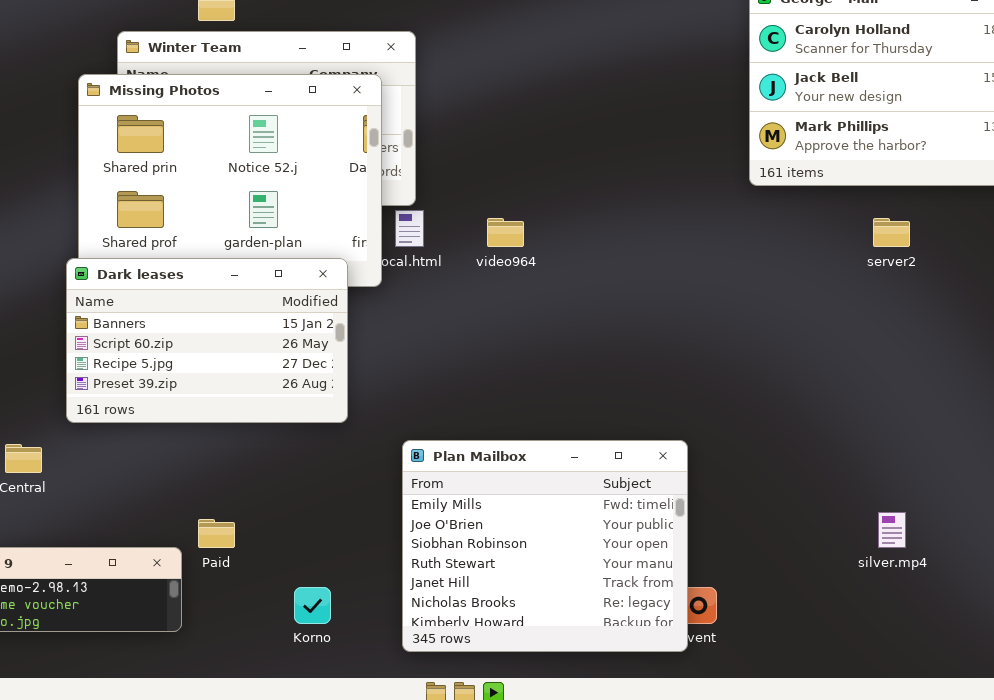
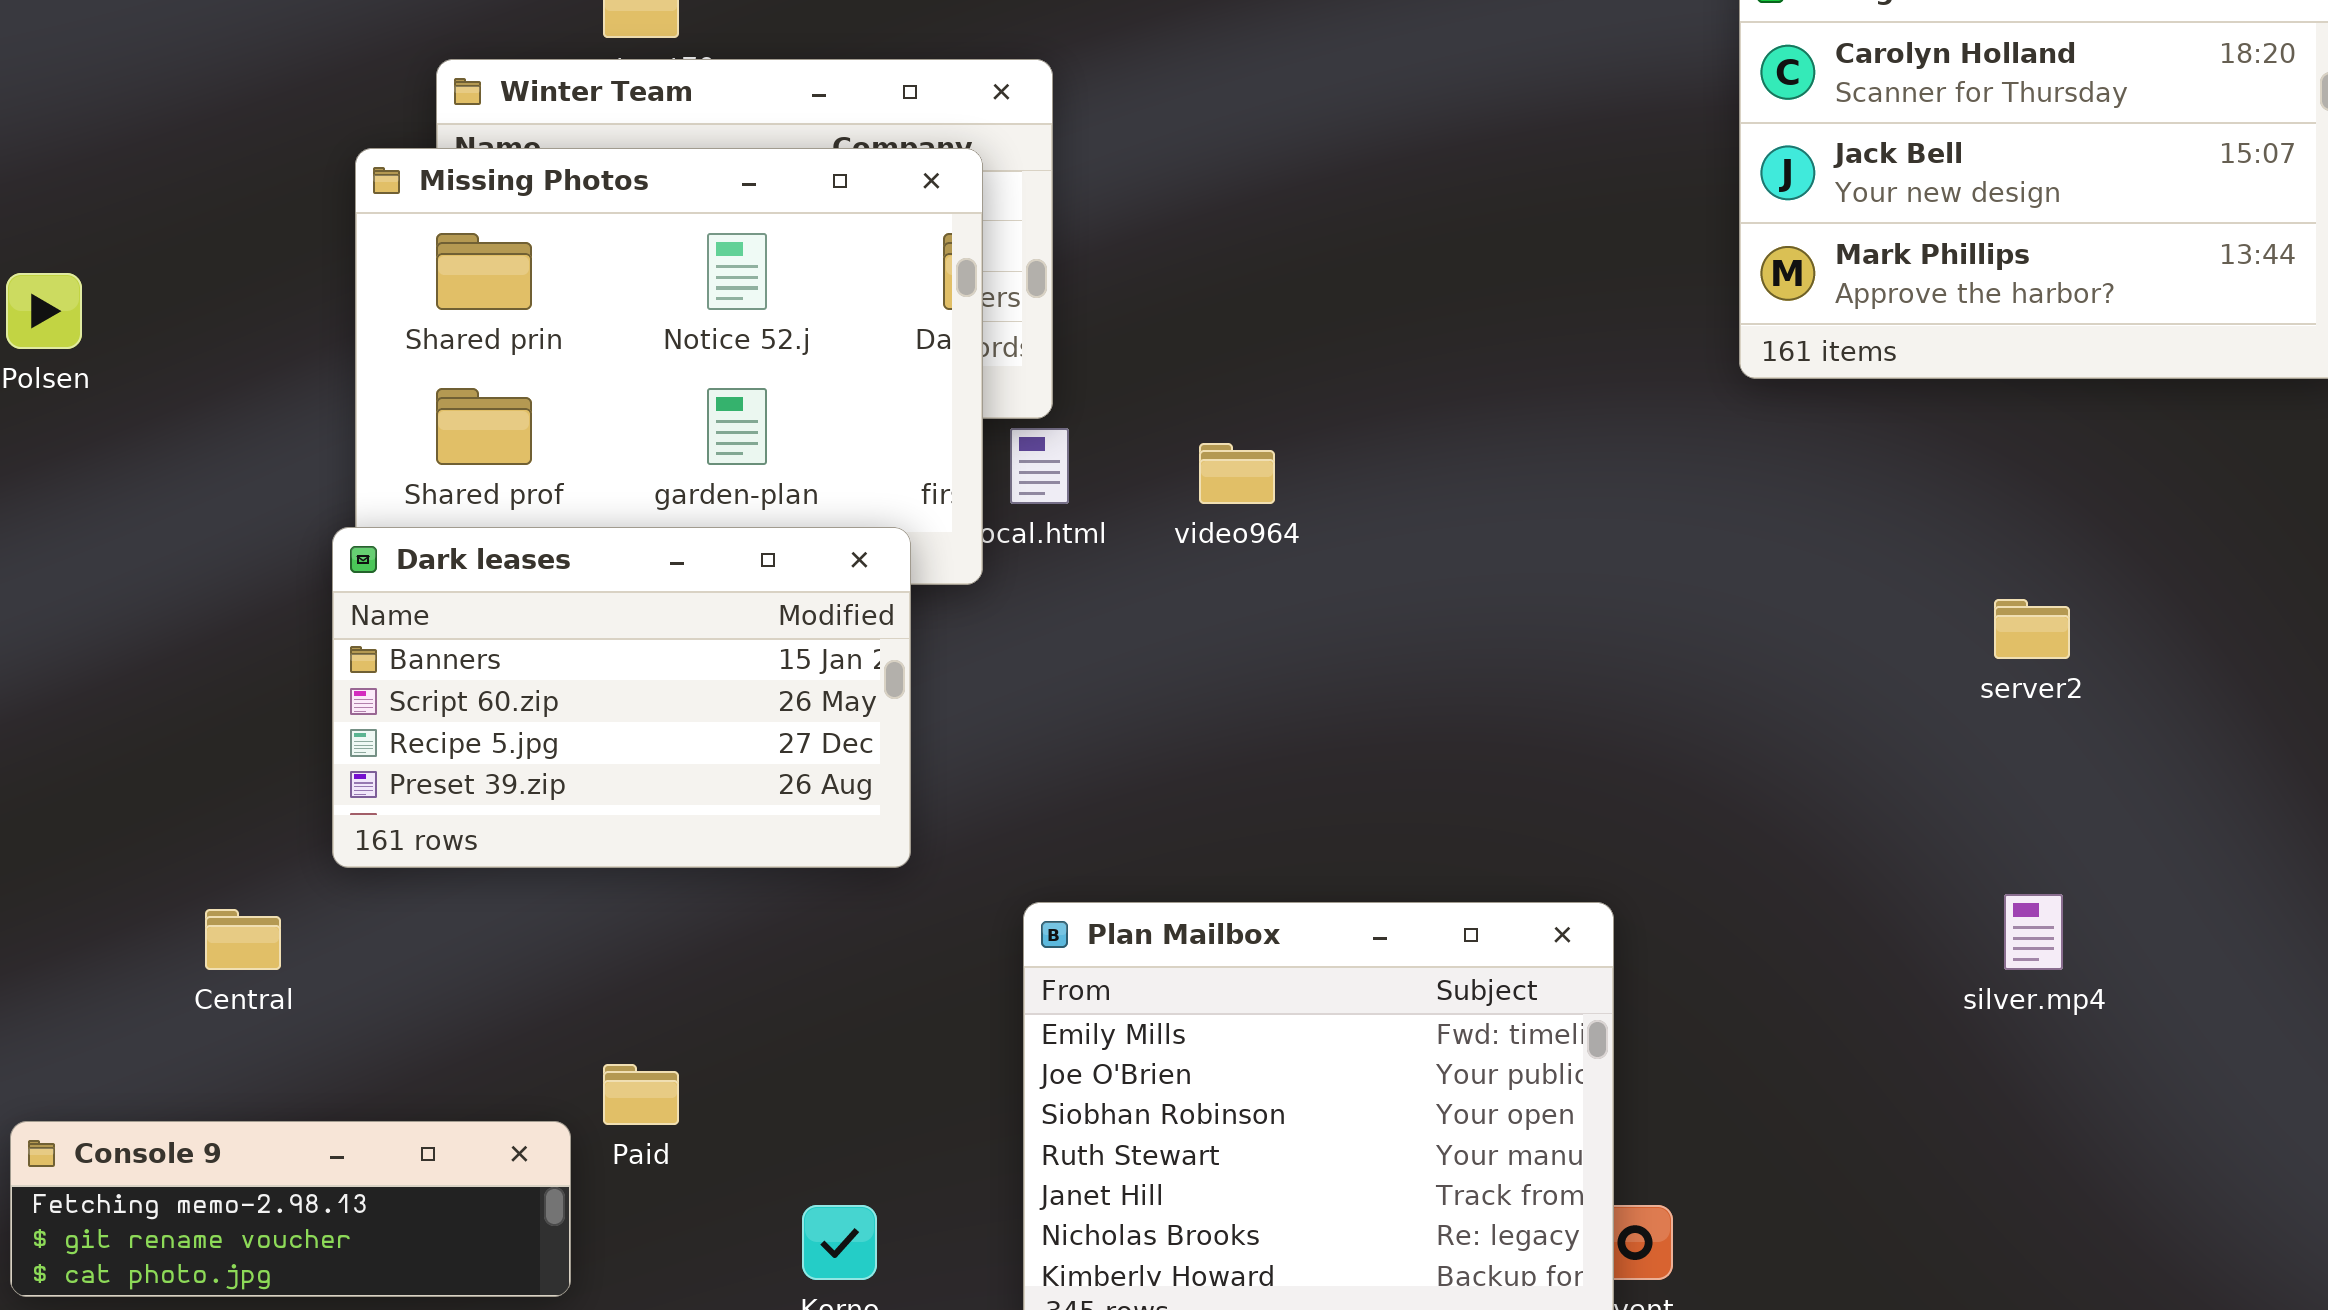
server2: [873,218,910,247] -> [1994,599,2070,659], moved
silver.mp4: [878,512,906,548] -> [2004,894,2063,970], moved

